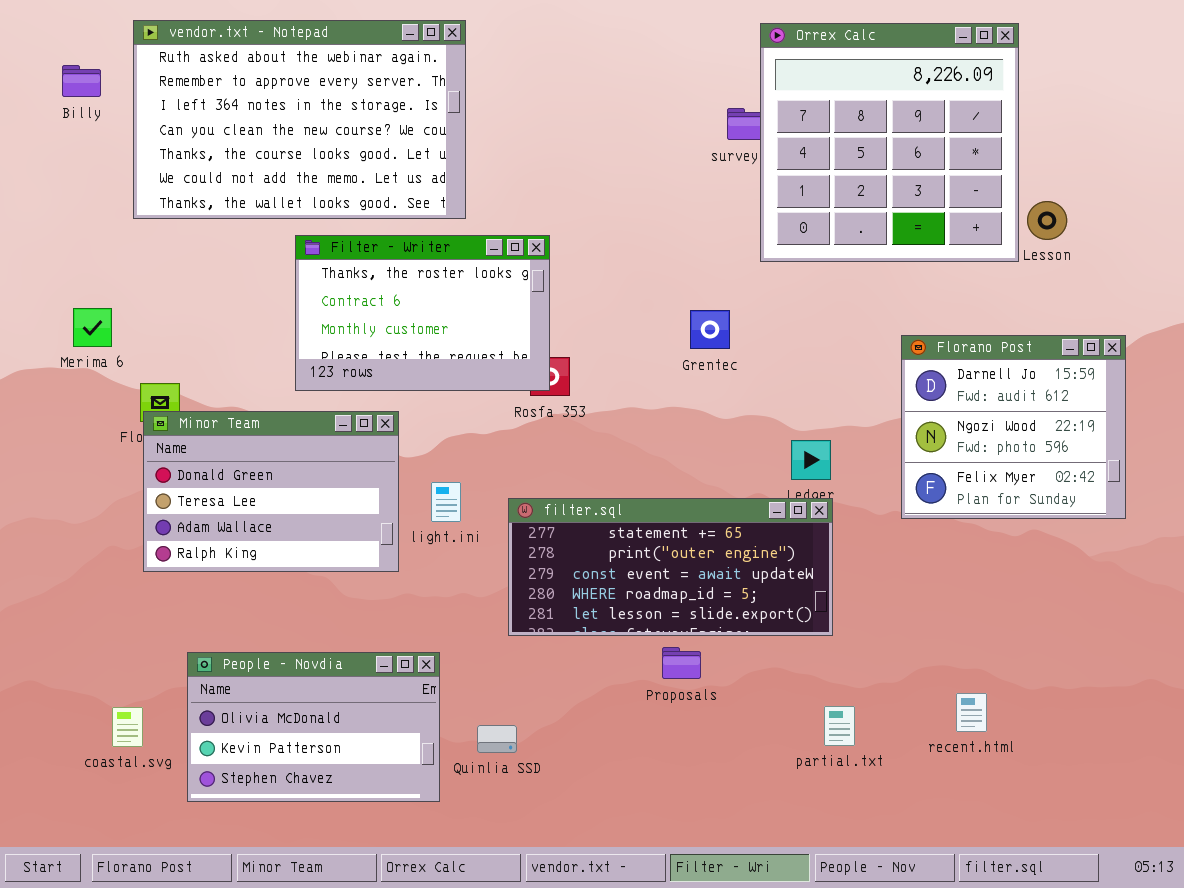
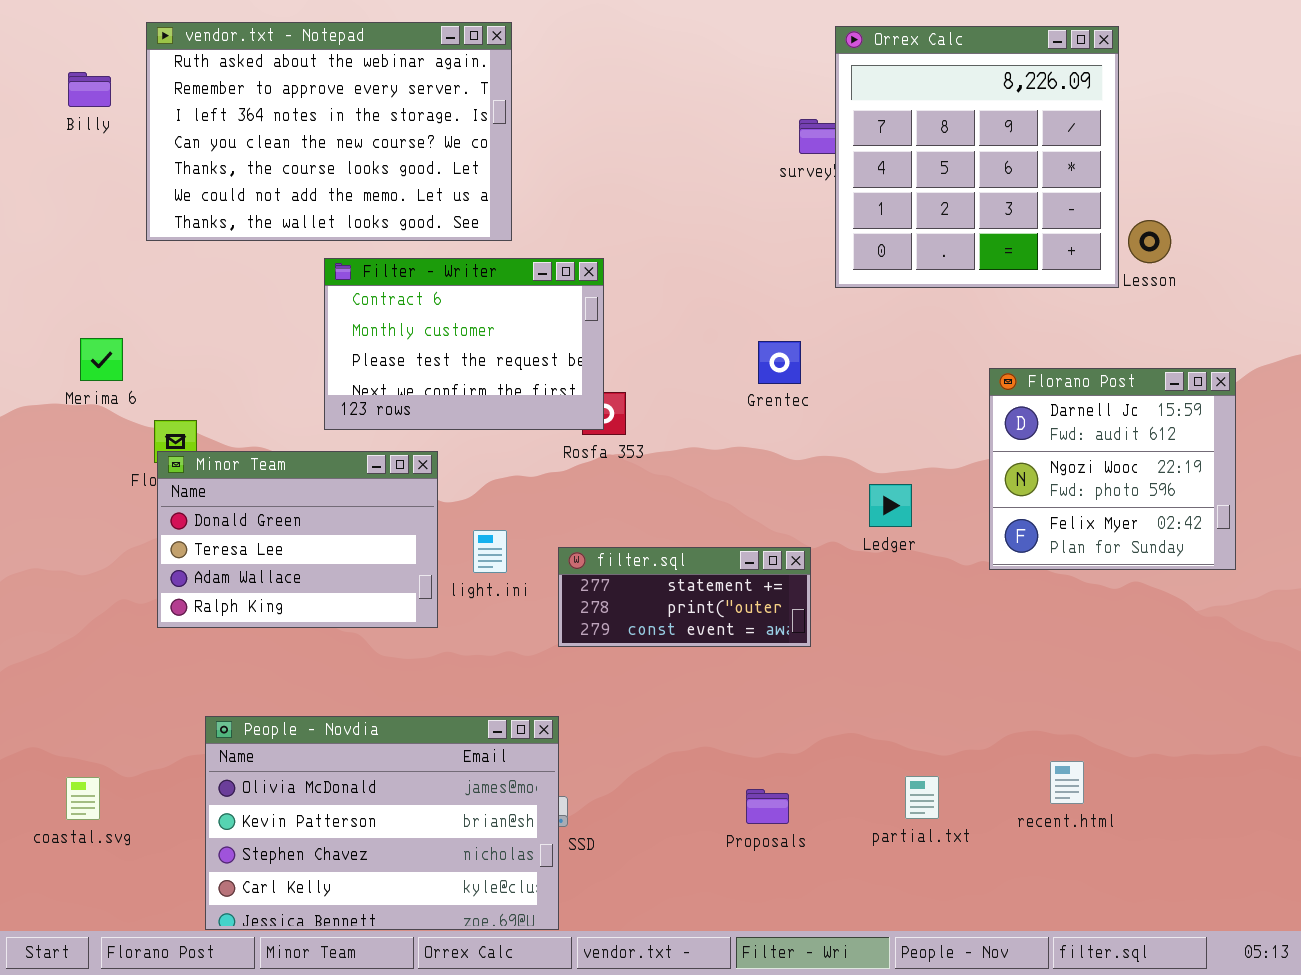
Filter - Writer: [295,235,550,391] -> [324,258,604,430], scrolled down 1 row
filter.sql: [508,498,833,636] -> [558,547,811,647], resized
Proposals: [662,647,701,679] -> [746,789,789,824], moved
People - Novdia: [187,652,440,802] -> [205,716,559,930], resized
coastal.svg: [112,707,143,747] -> [66,777,100,820], moved

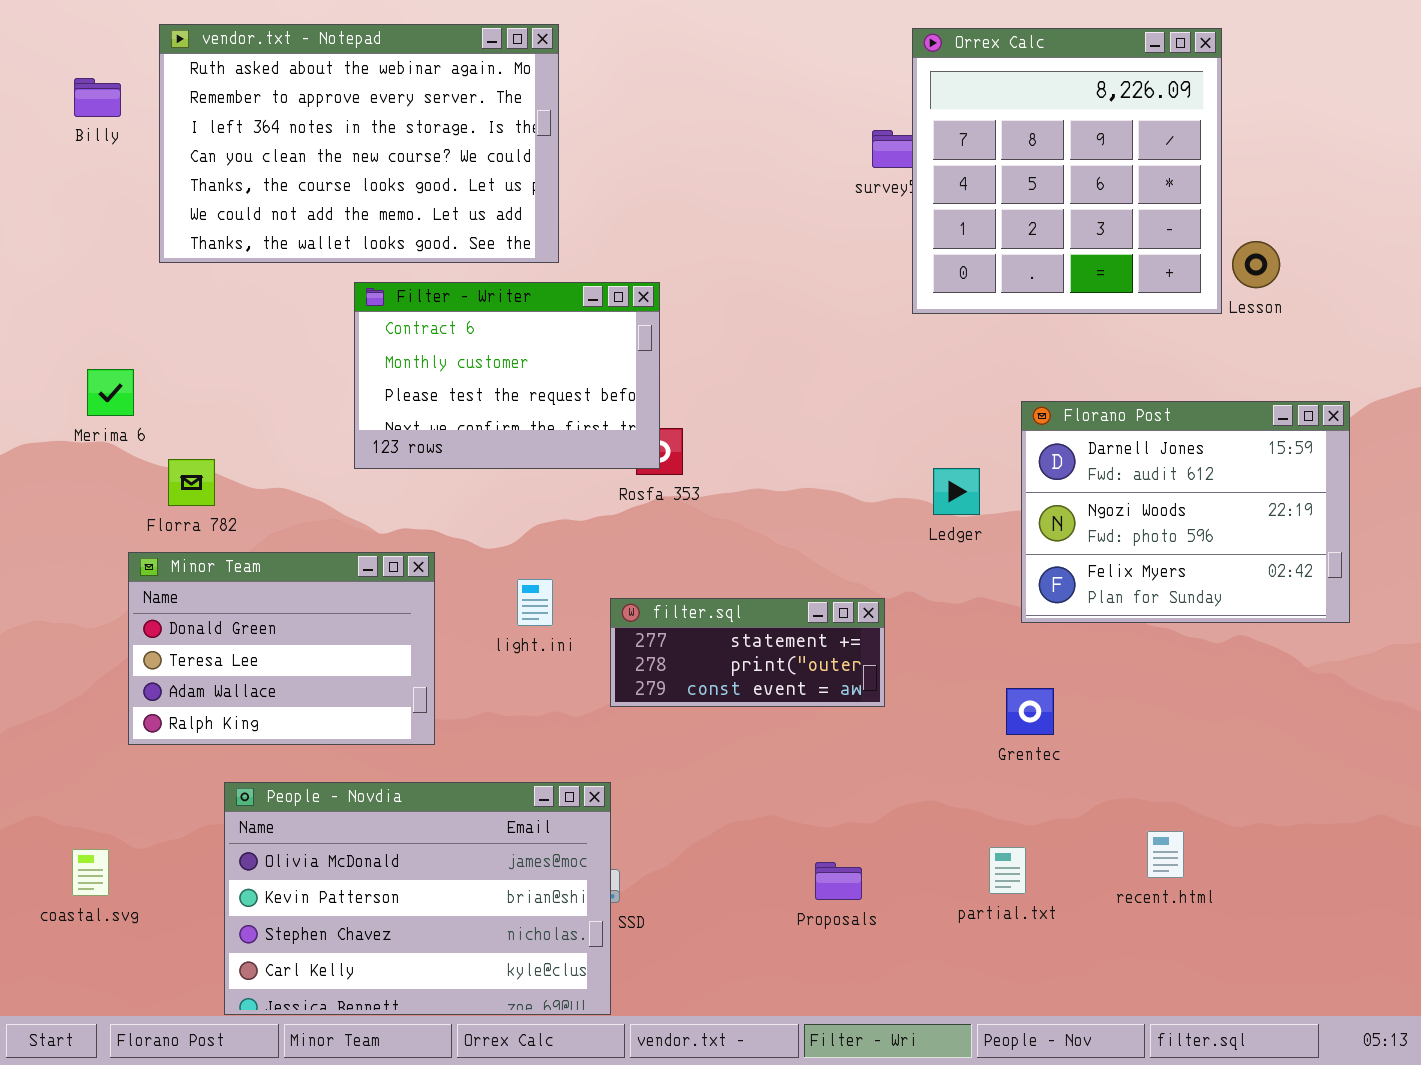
Grentec: [758,341,801,384] -> [1006,688,1054,735], moved
Florano Post: [989,368,1236,570] -> [1021,401,1350,623], resized
Minor Team: [157,451,438,628] -> [128,552,435,745], moved
Ledger: [869,484,912,527] -> [933,468,980,515], moved

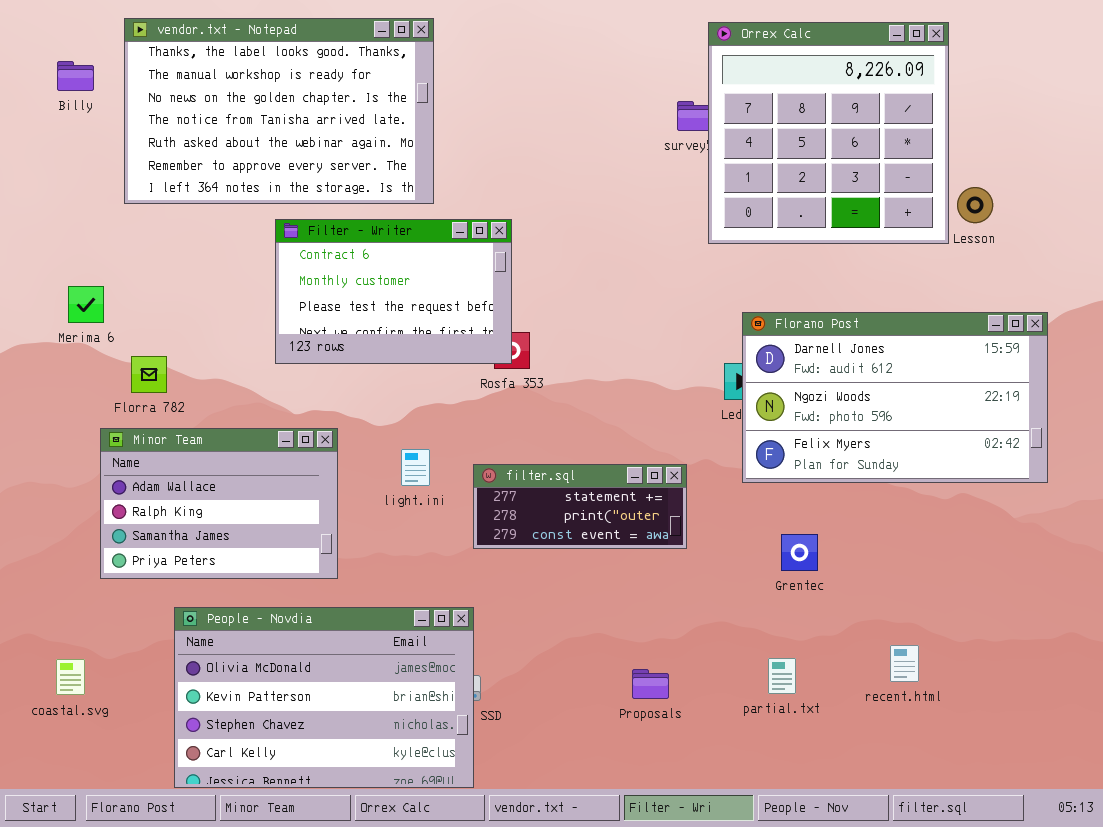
vendor.txt - Notepad: [159,24,559,263] -> [124,18,434,204], scrolled up 4 rows
Florano Post: [1021,401,1350,623] -> [742,312,1048,483], resized
Minor Team: [128,552,435,745] -> [100,428,338,579], scrolled down 2 rows

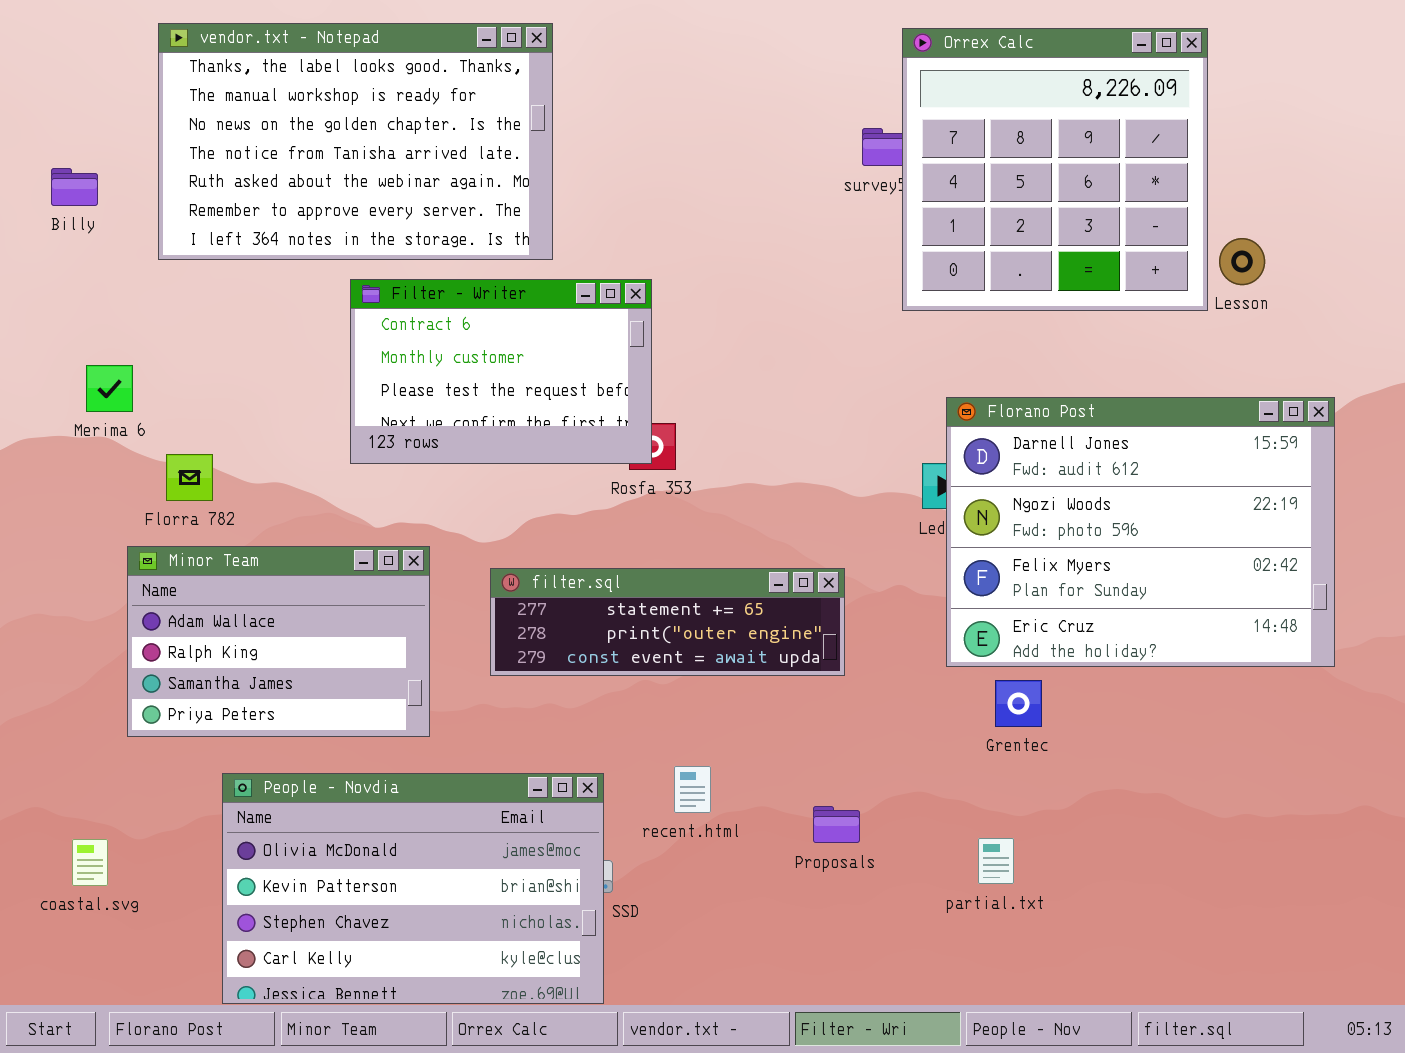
Billy: [57,61,94,91] -> [51,168,98,206], moved
Florano Post: [742,312,1048,483] -> [946,397,1335,667], resized
filter.sql: [473,464,687,549] -> [490,568,845,676], moved, resized
recent.html: [890,645,919,682] -> [674,766,711,813], moved
Proposals: [632,669,669,699] -> [813,806,860,843], moved

